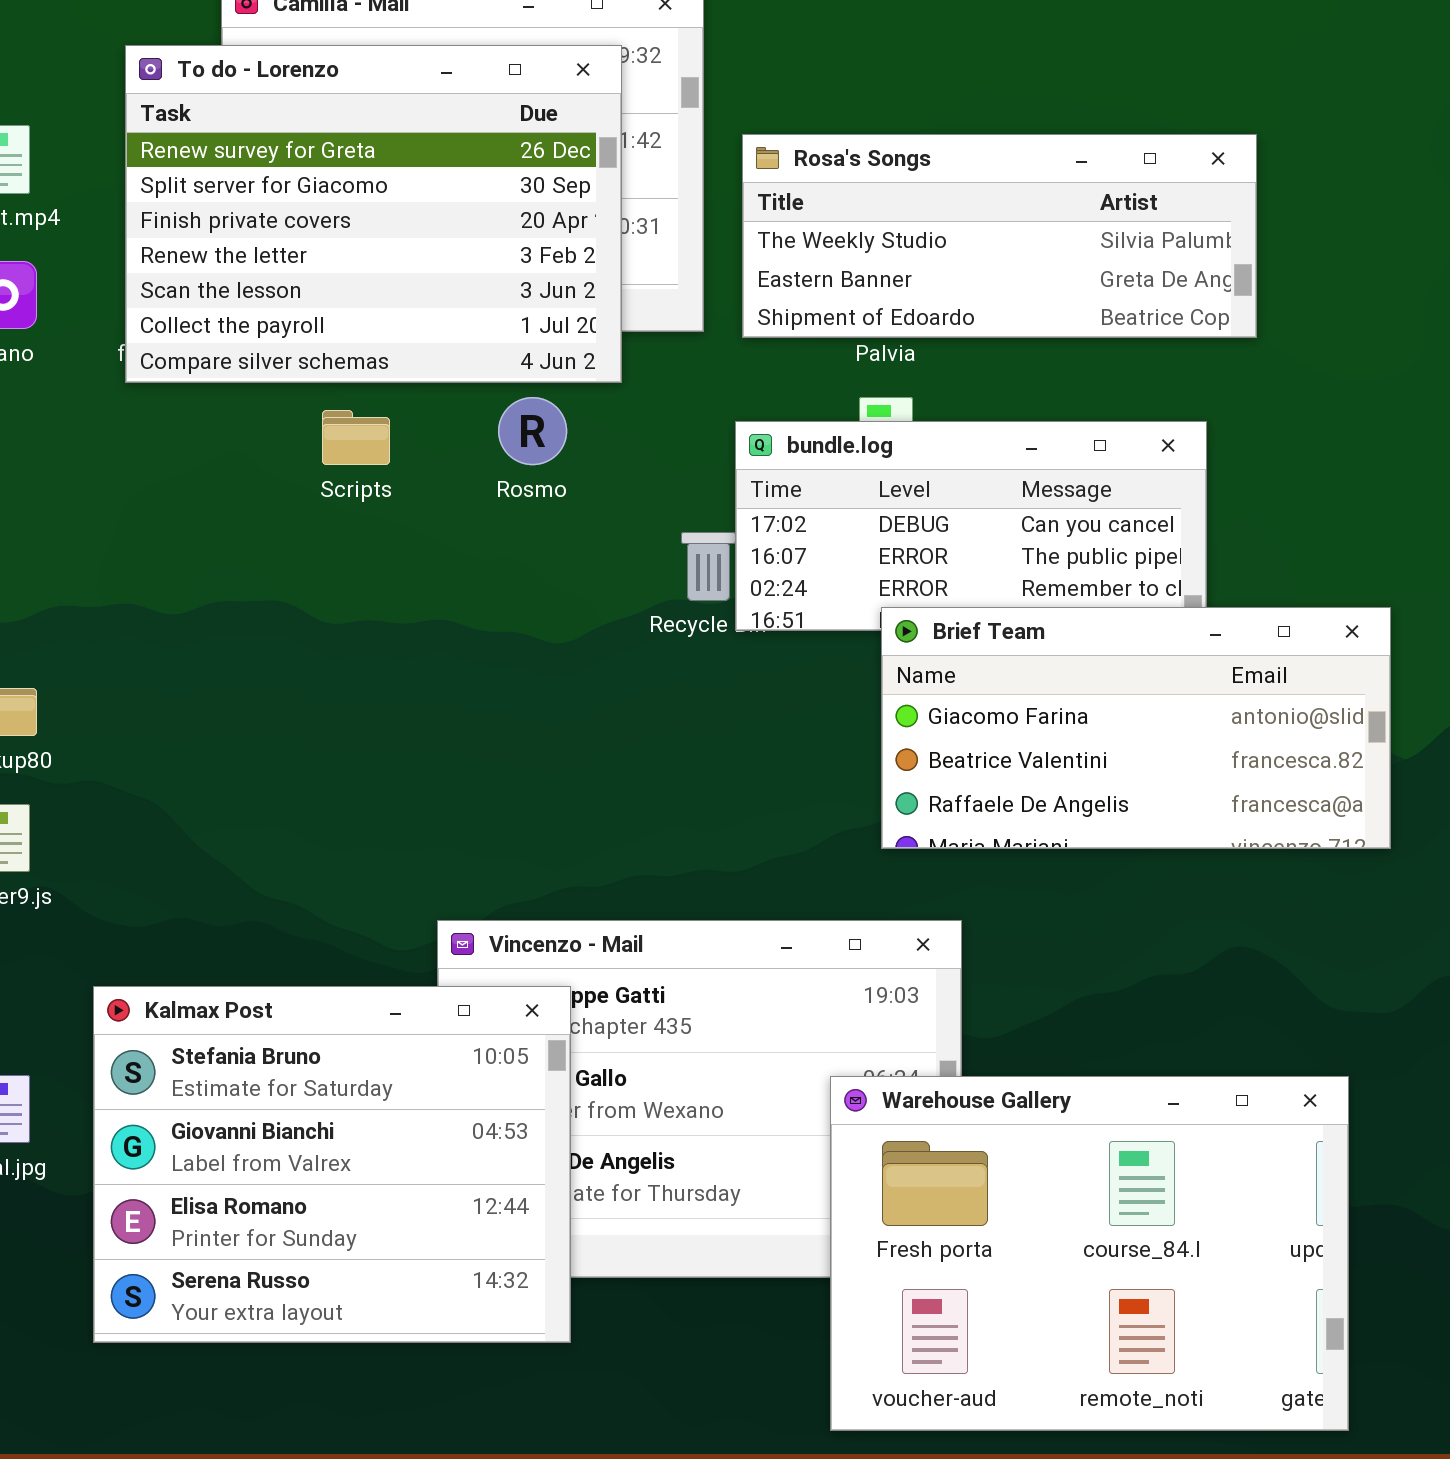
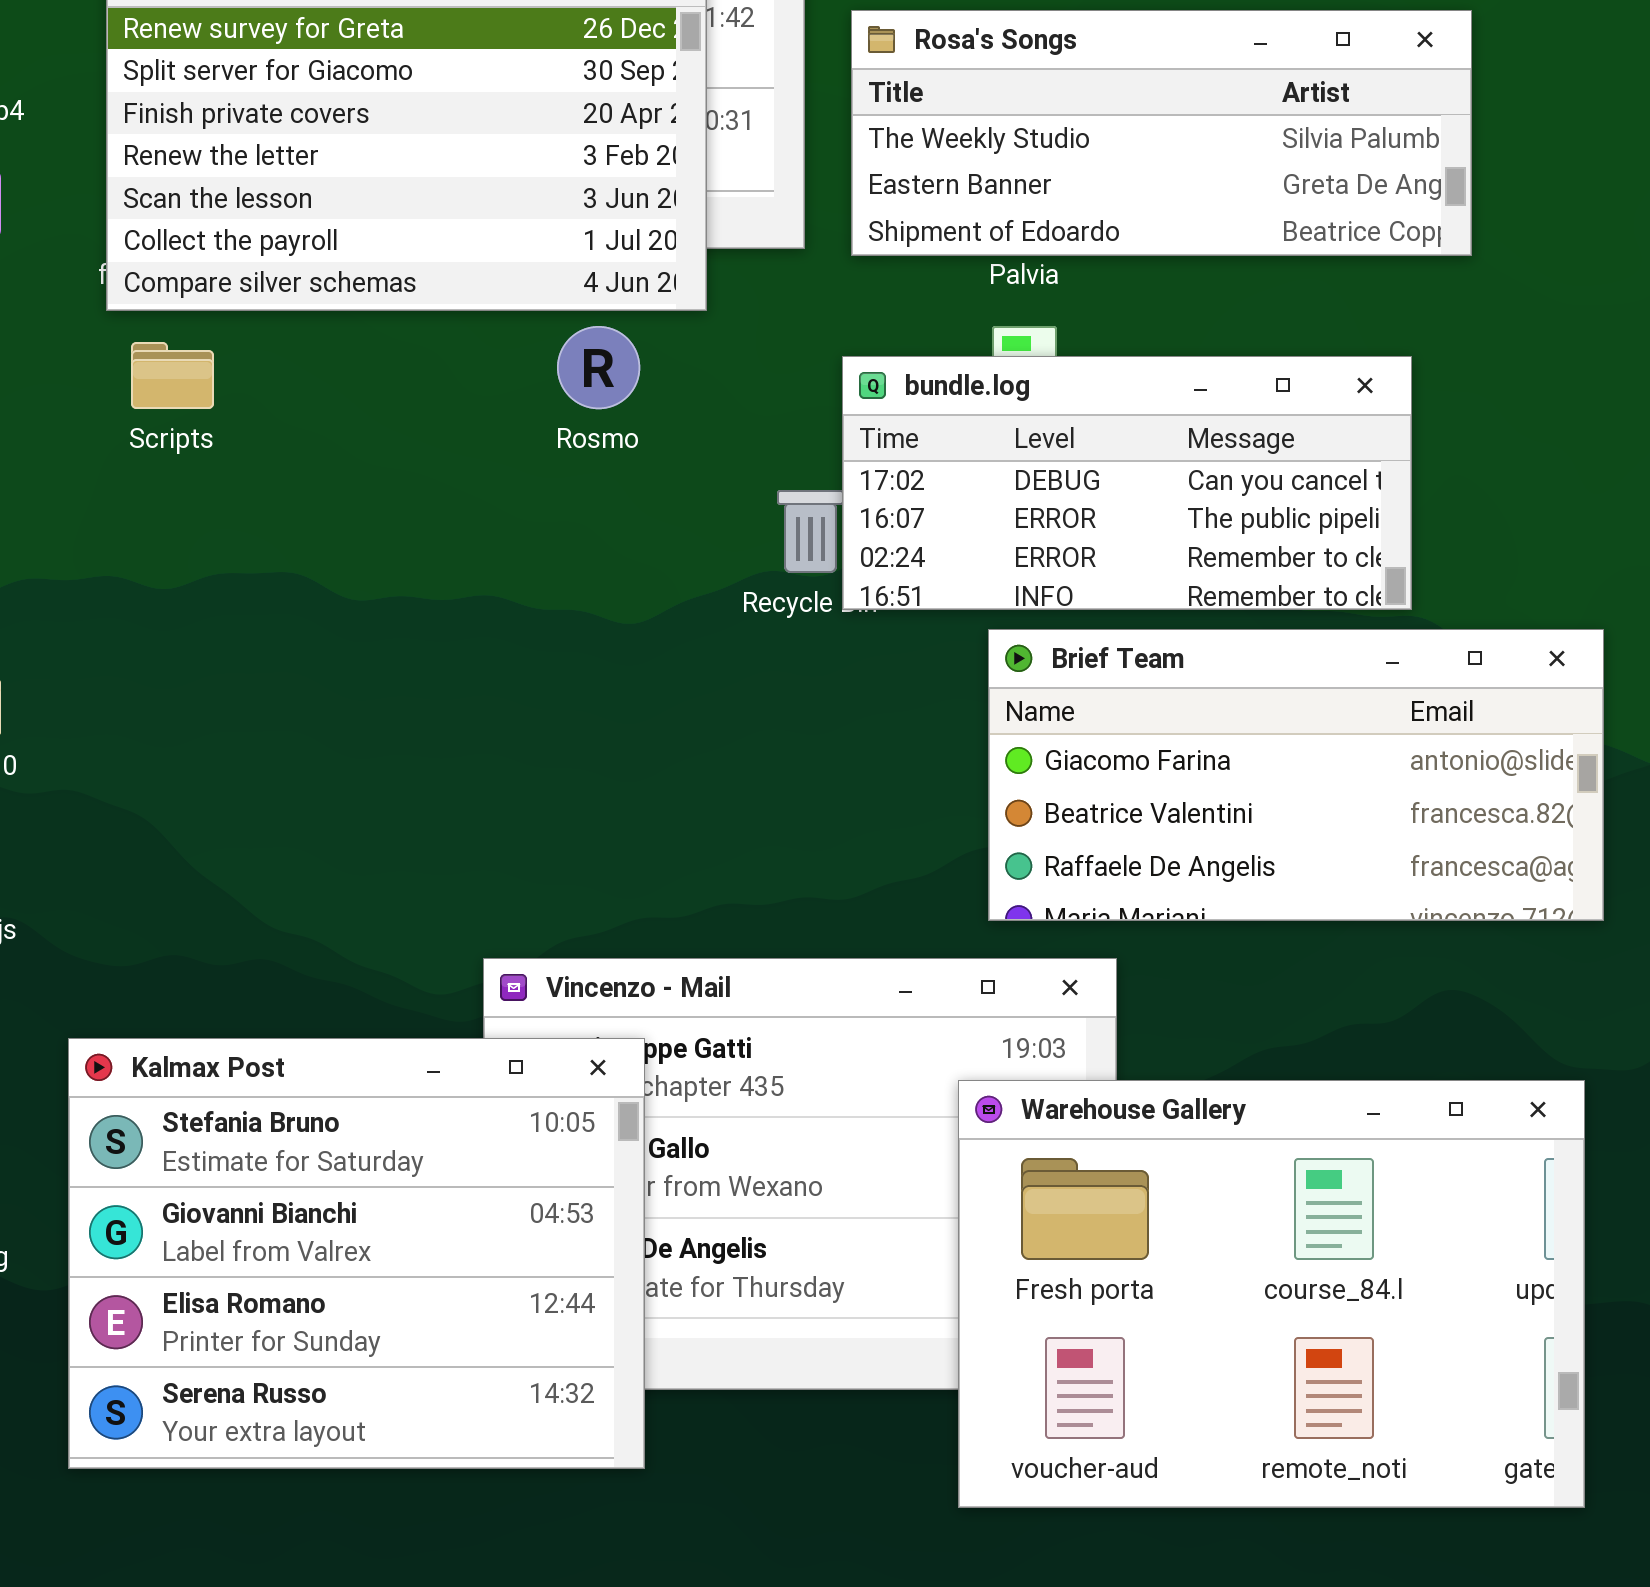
Scripts: [322,410,390,465] -> [131,342,214,409], moved
Brief Team: [881,607,1391,849] -> [988,629,1604,921], moved
Warehouse Gallery: [830,1076,1349,1431] -> [958,1080,1585,1508], moved

